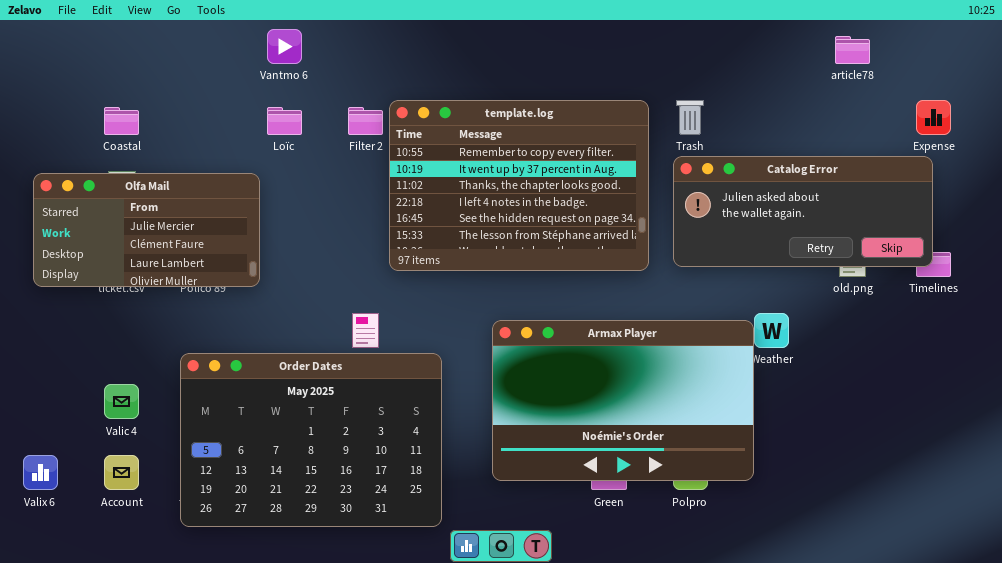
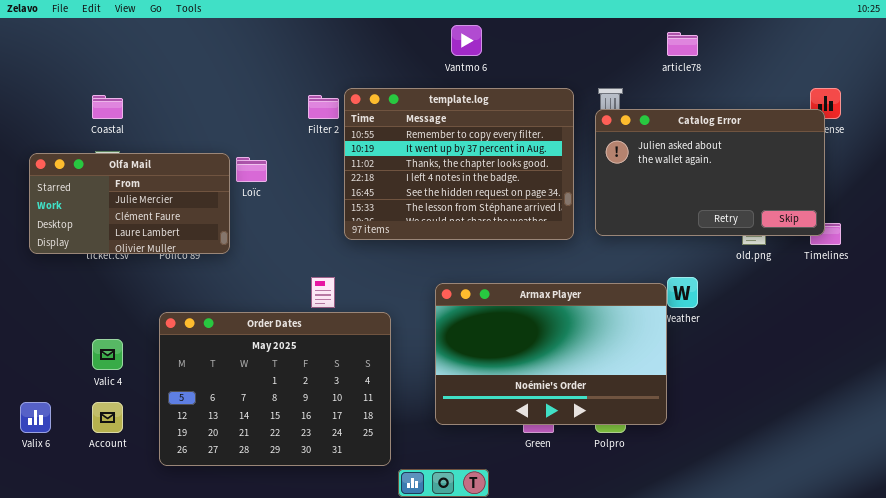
Vantmo 6: [267,29,302,64] -> [451,25,482,56], moved
article78: [835,36,870,64] -> [667,32,698,56], moved
Loïc: [267,107,302,135] -> [236,157,267,182], moved
Catalog Error: [673,156,933,267] -> [595,109,825,236], resized

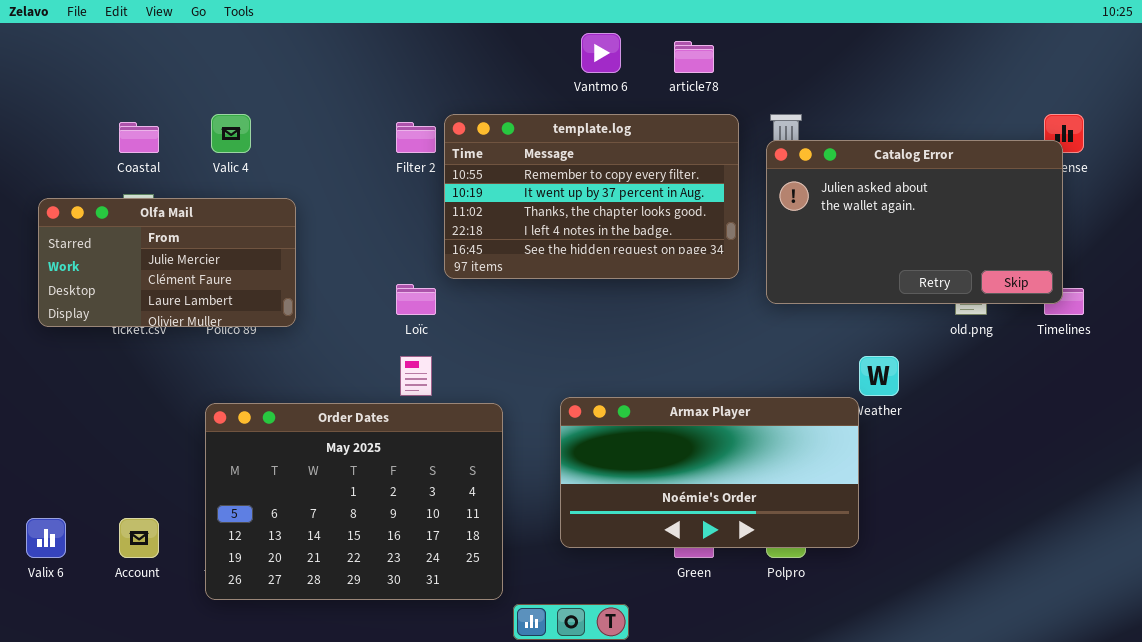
article78: [667,32,698,56] -> [674,41,714,73], moved
template.log: [344,88,574,240] -> [444,114,739,279], resized
Loïc: [236,157,267,182] -> [396,284,436,315], moved
Armax Player: [435,283,667,425] -> [560,397,859,548], resized
Valic 4: [92,339,123,370] -> [211,114,251,153], moved

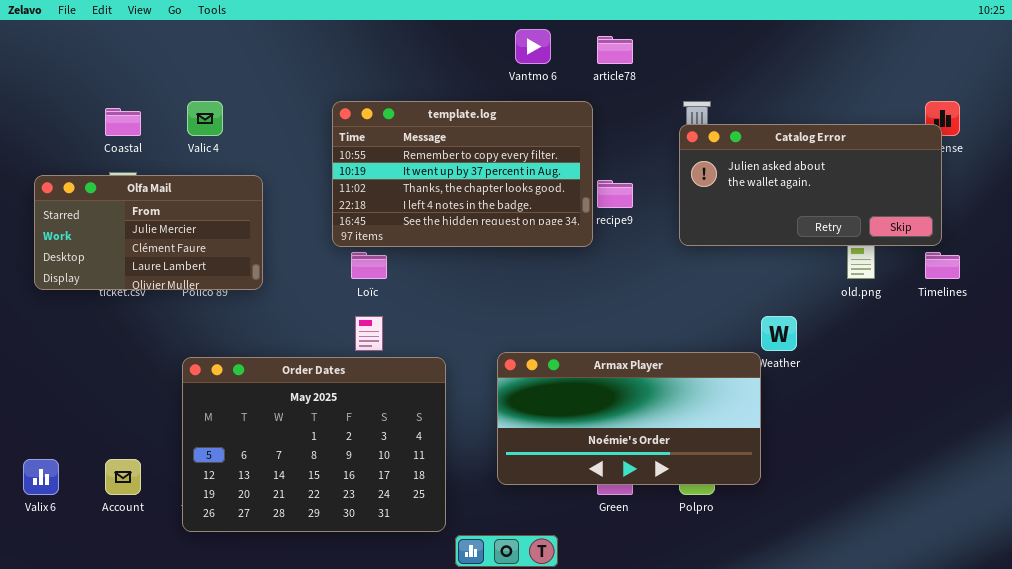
template.log: [444,114,739,279] -> [332,101,593,247], moved
Catalog Error: [766,140,1063,304] -> [679,124,942,246], resized

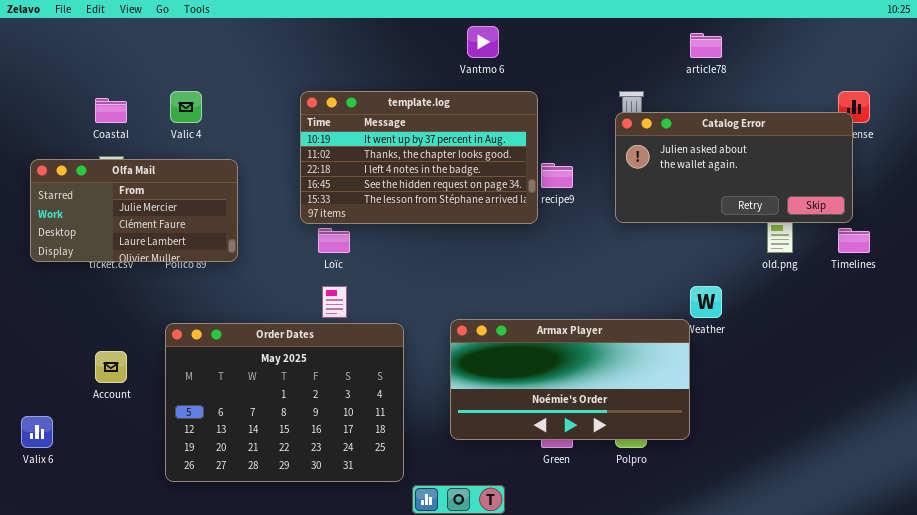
article78: [597,36,633,64] -> [690,33,722,58], moved
template.log: [332,101,593,247] -> [300,91,538,224], scrolled down 1 row
Account: [105,459,141,495] -> [95,351,127,383], moved

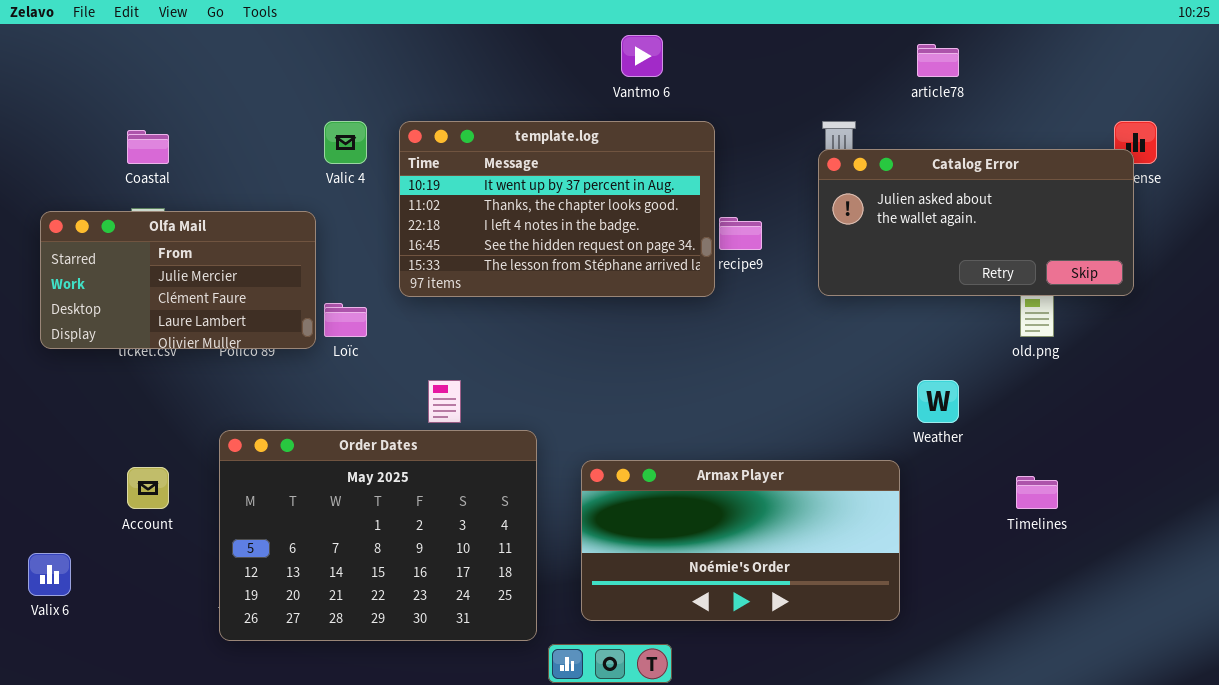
Valic 4: [170,91,202,123] -> [324,121,367,164], moved
Loïc: [318,228,350,253] -> [324,303,367,337], moved
Timelines: [838,228,870,253] -> [1016,476,1058,509], moved
Armax Player: [450,319,690,440] -> [581,460,900,621], moved

